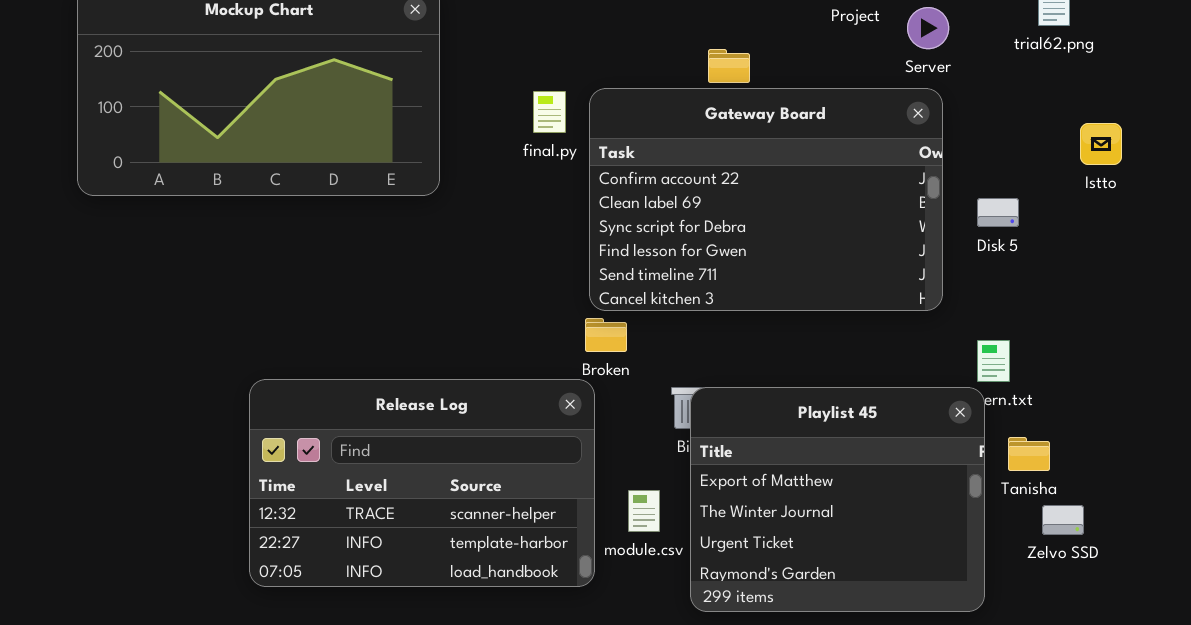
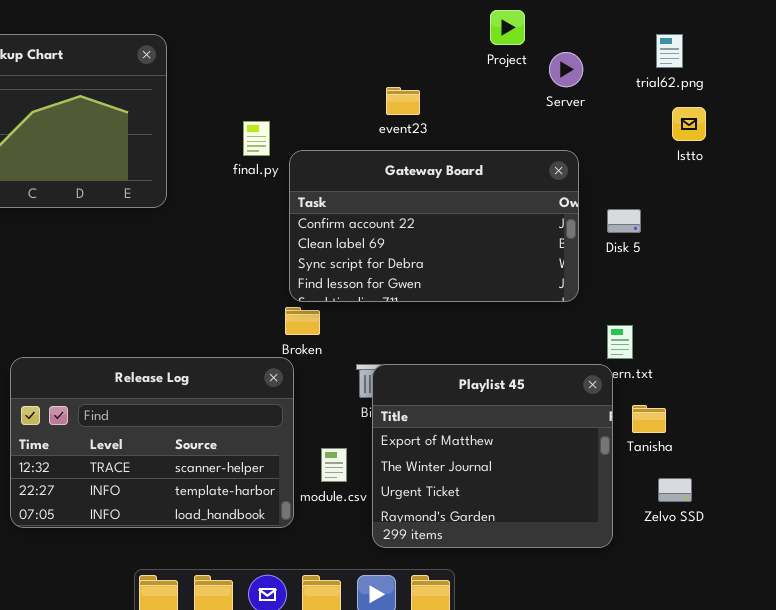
Gateway Board: [589,88,943,311] -> [289,150,579,302], resized
Istto: [1080,123,1122,165] -> [672,107,706,141], moved
Zelvo SSD: [1042,505,1084,535] -> [658,478,692,502], moved

